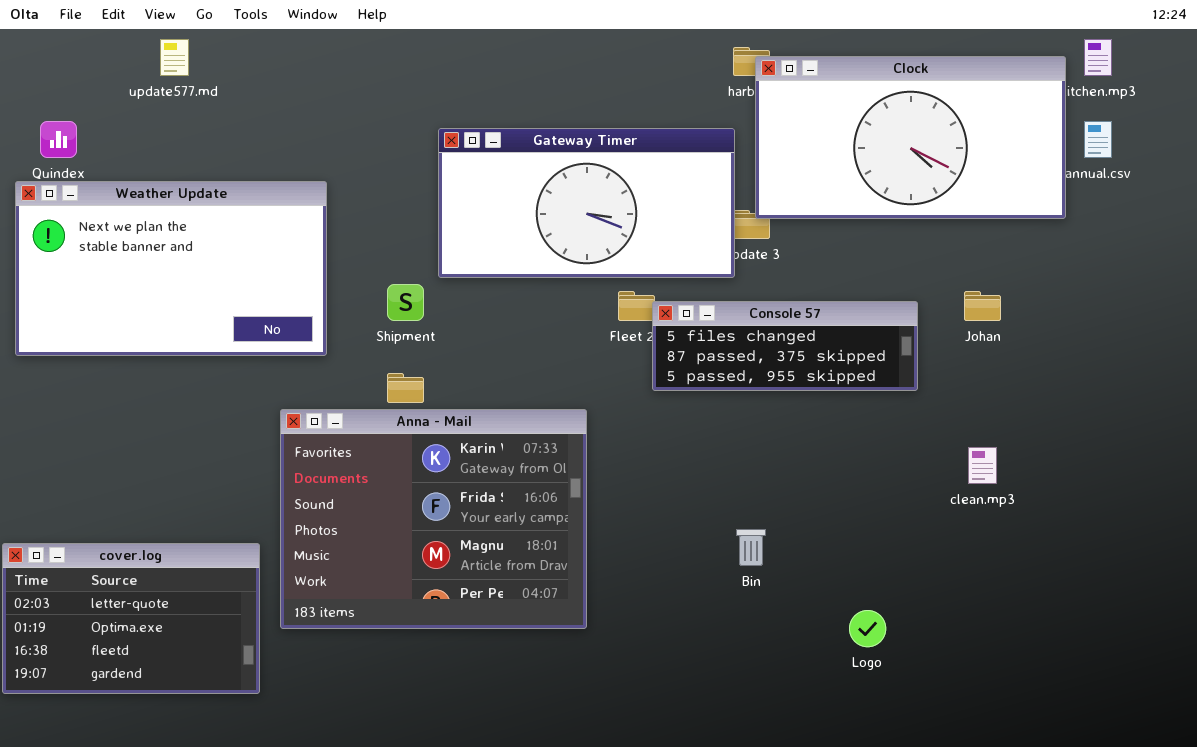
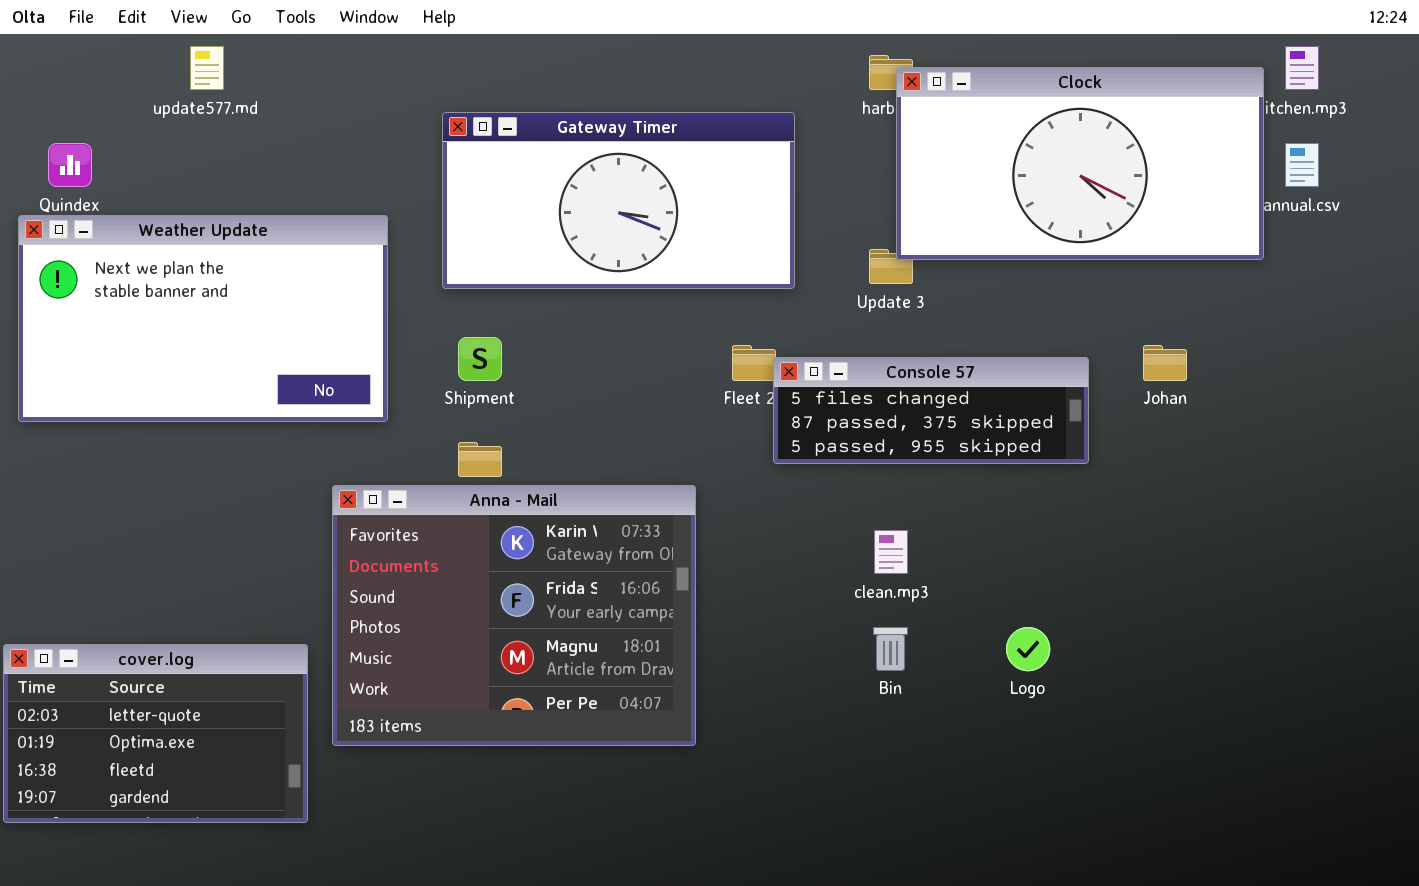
Gateway Timer: [438,128,735,278] -> [442,112,795,289], moved
clean.mp3: [968,447,997,484] -> [874,530,908,574], moved
Logo: [849,610,886,647] -> [1006,627,1050,671], moved

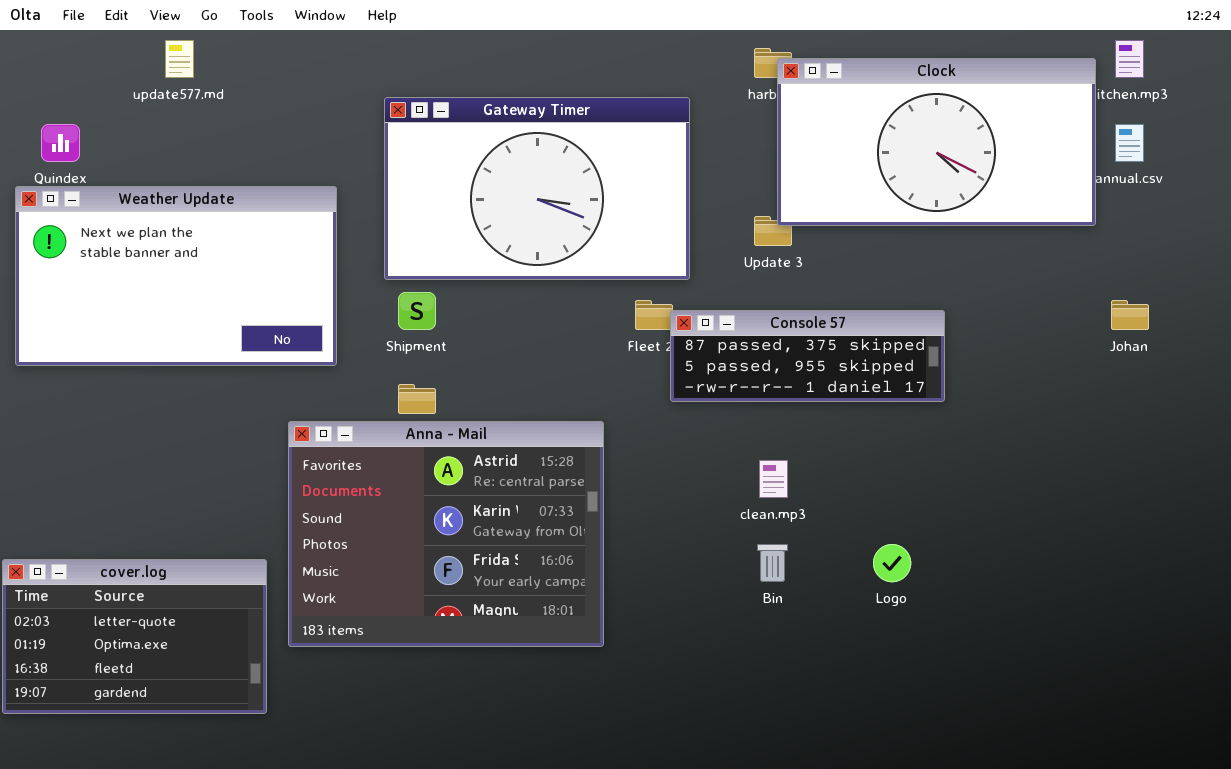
Gateway Timer: [442,112,795,289] -> [384,97,690,280], resized
Johan: [1143,345,1187,381] -> [1111,300,1149,330], moved
Console 57: [773,357,1089,464] -> [670,310,945,402], scrolled down 1 row
Anna - Mail: [332,485,696,746] -> [288,421,604,647], scrolled up 1 row

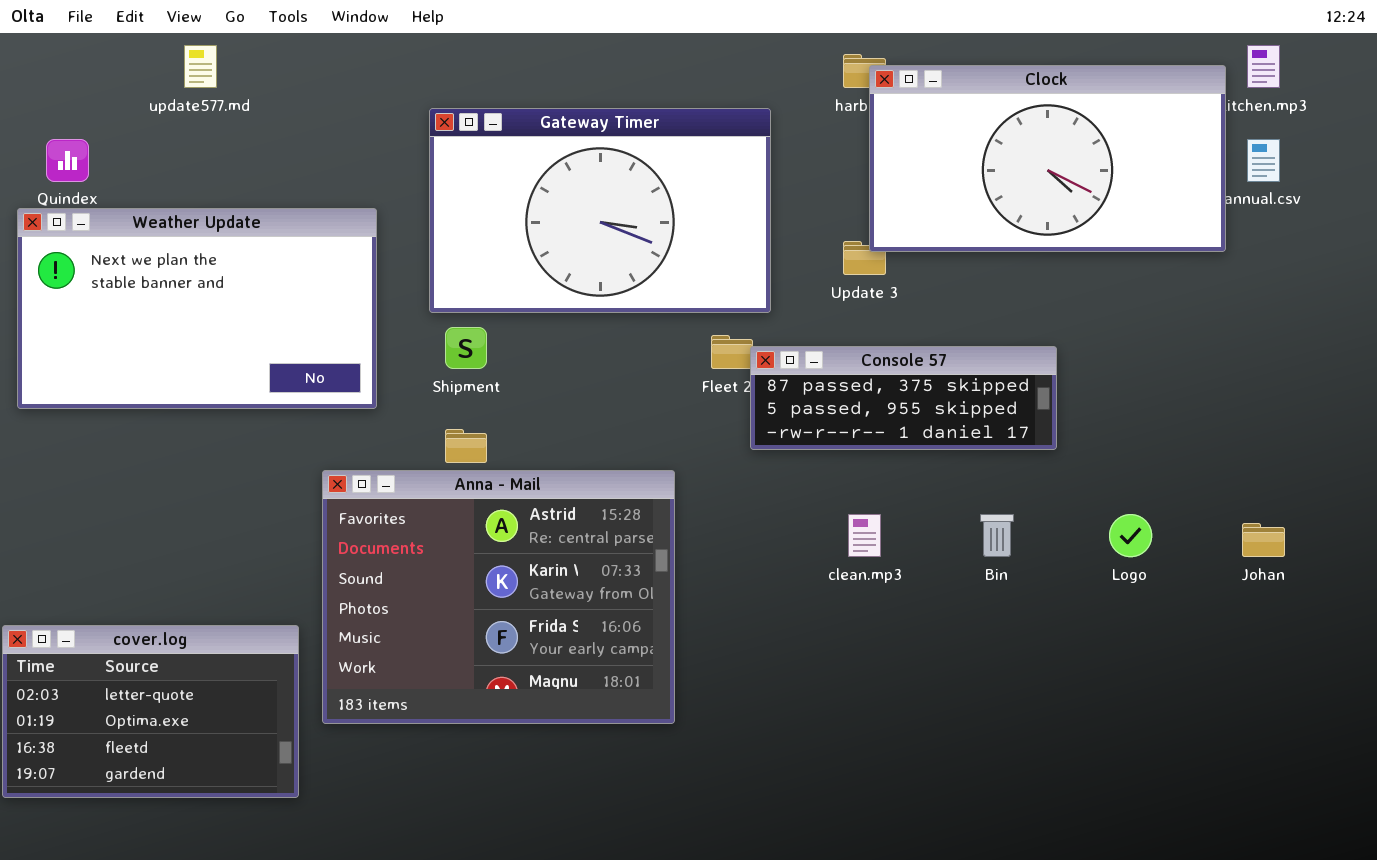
Johan: [1111,300,1149,330] -> [1242,523,1285,557], moved
Bin: [757,544,788,582] -> [980,514,1014,557], moved
Logo: [873,544,911,582] -> [1109,514,1152,557], moved

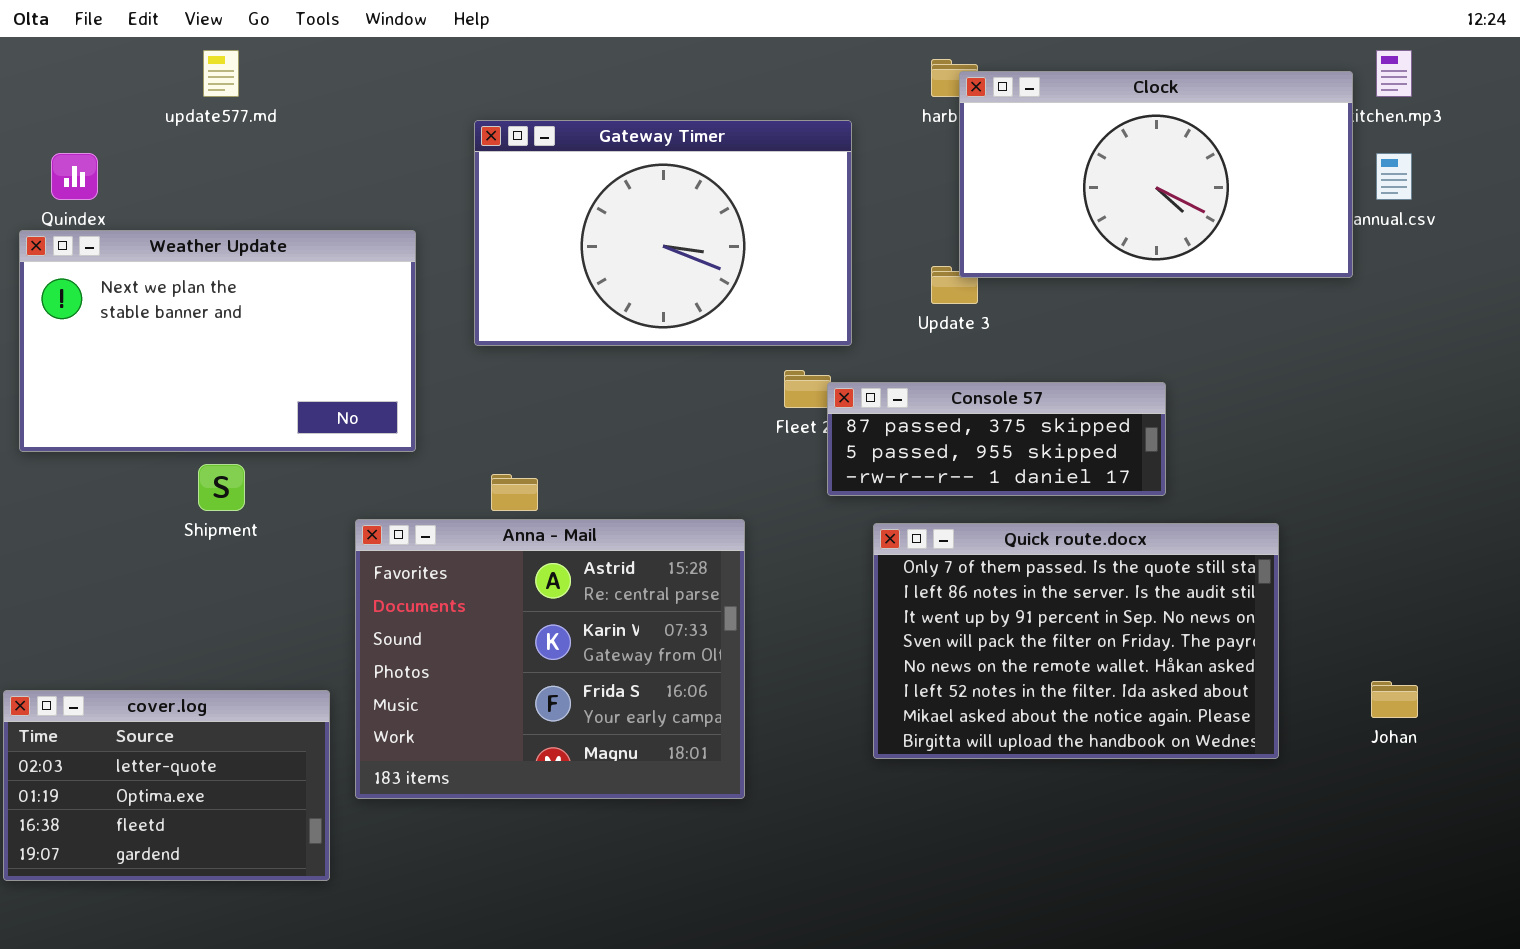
Shipment: [445,327,487,369] -> [198,464,245,511], moved
Quick route.docx: none -> [873,523,1279,759], opened
Johan: [1242,523,1285,557] -> [1371,681,1418,718], moved

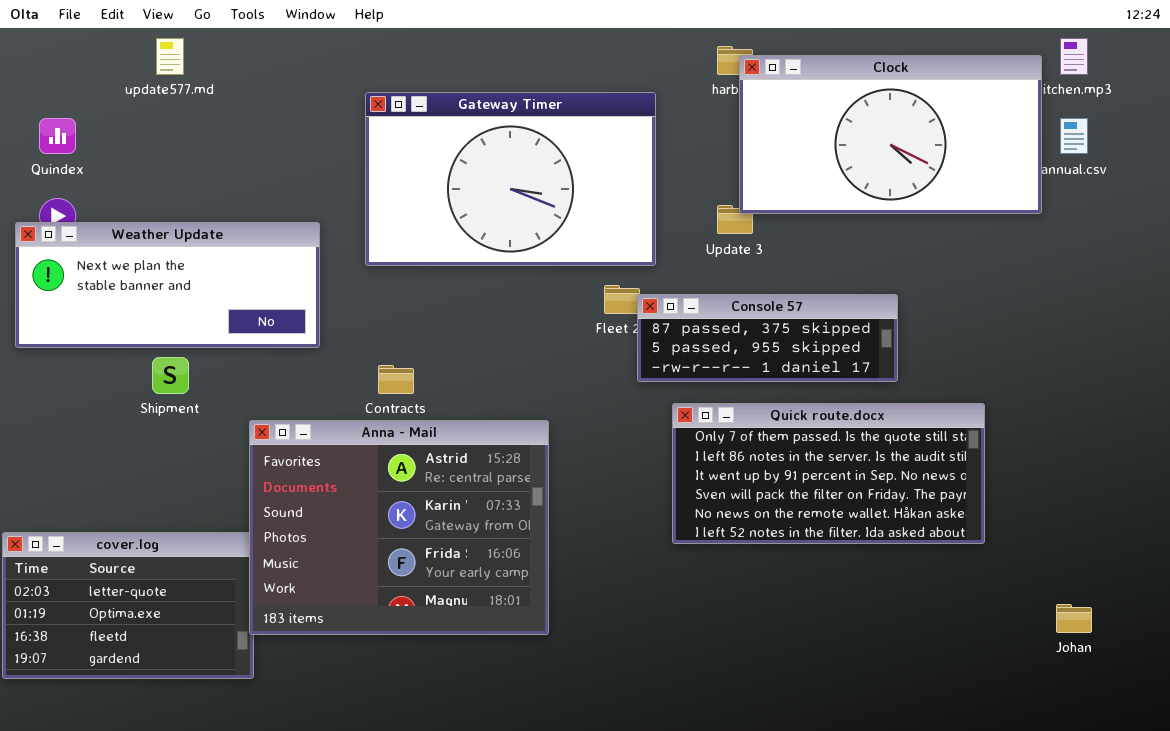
Weather Update: [19,230,416,452] -> [15,222,320,348], resized
Anna - Mail: [355,519,745,799] -> [249,420,549,635], moved
Quick route.docx: [873,523,1279,759] -> [672,403,985,544], resized
Johan: [1371,681,1418,718] -> [1056,604,1092,633], moved

